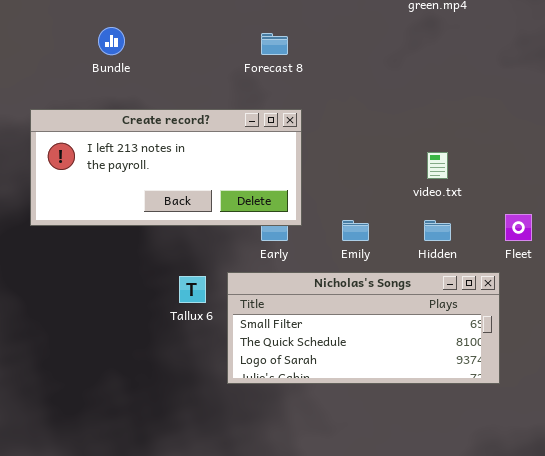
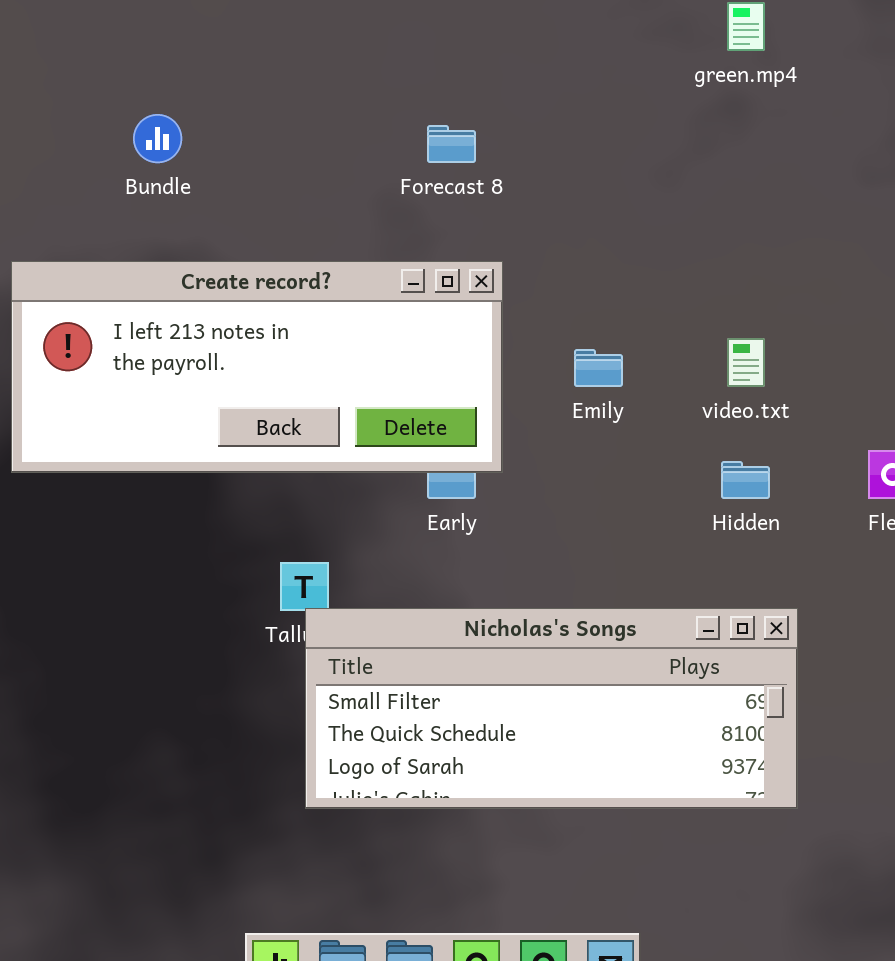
Emily: [342,220,369,241] -> [574,349,623,387], moved
Nicholas's Songs: [227,272,500,384] -> [305,608,798,809], moved

